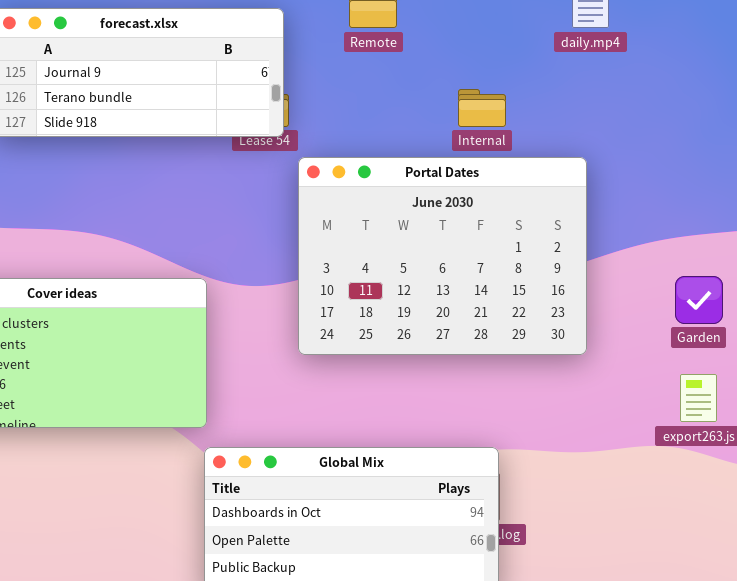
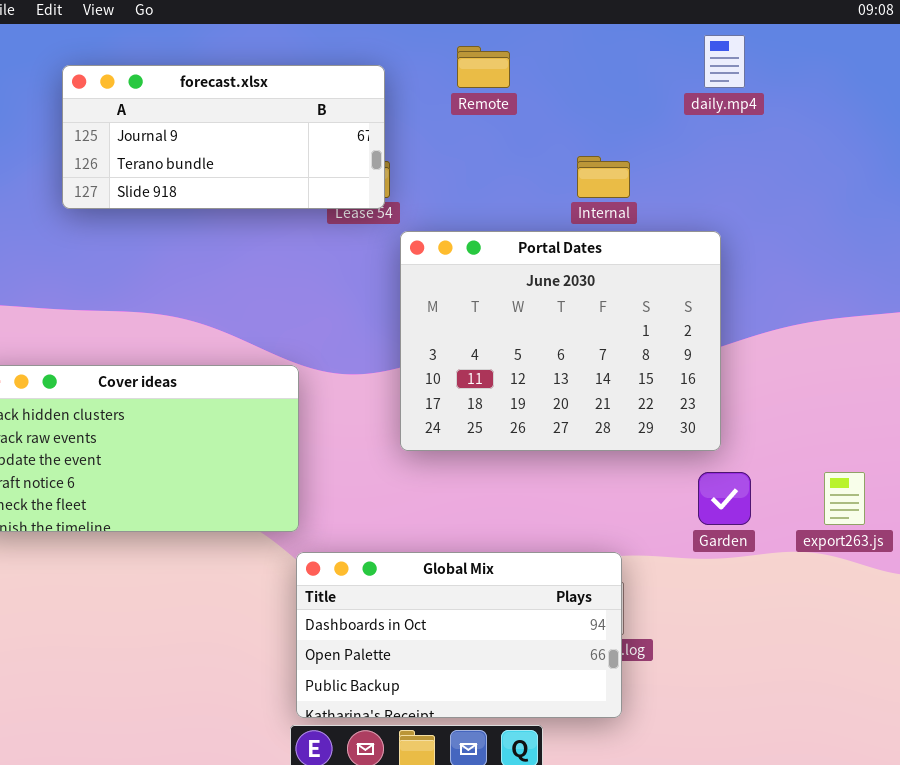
Garden: [675,276,723,324] -> [698,472,751,525], moved

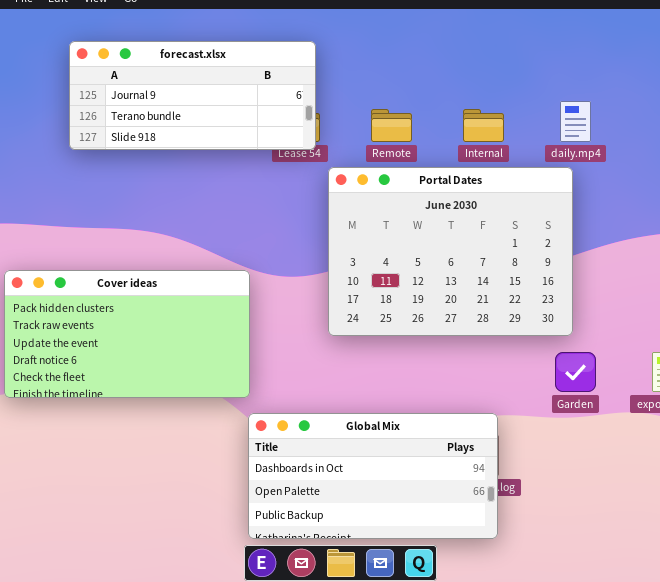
daily.mp4: [704,35,745,88] -> [560,101,591,142], moved
Remote: [457,46,510,88] -> [371,109,412,142], moved

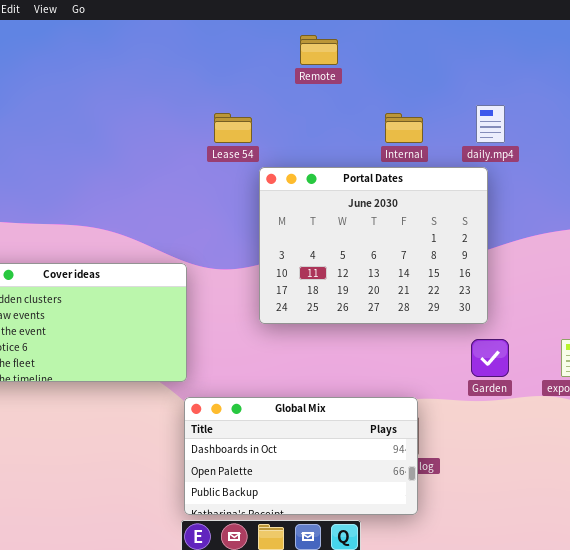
forecast.xlsx: [69,41,316,150] -> none, closed
Remote: [371,109,412,142] -> [300,35,338,65], moved

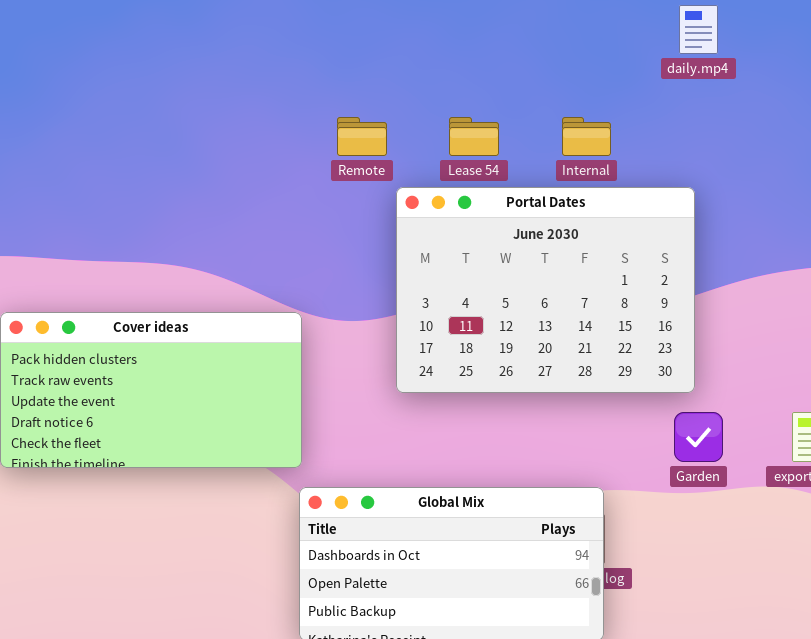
Remote: [300,35,338,65] -> [337,117,387,156], moved
daily.mp4: [476,105,505,143] -> [679,5,718,54], moved
Lease 54: [214,113,252,143] -> [449,117,499,156], moved

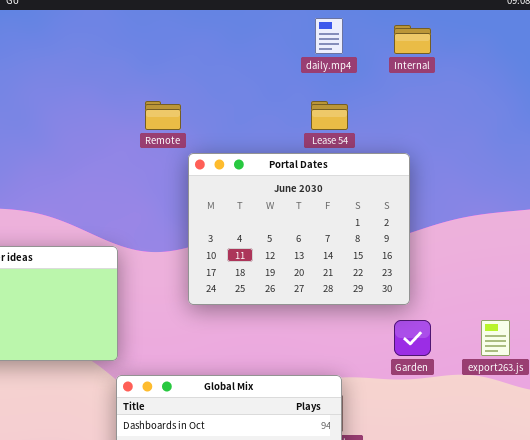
daily.mp4: [679,5,718,54] -> [315,18,343,54], moved
Lease 54: [449,117,499,156] -> [311,101,348,130], moved
Internal: [562,117,611,156] -> [394,25,431,54], moved

